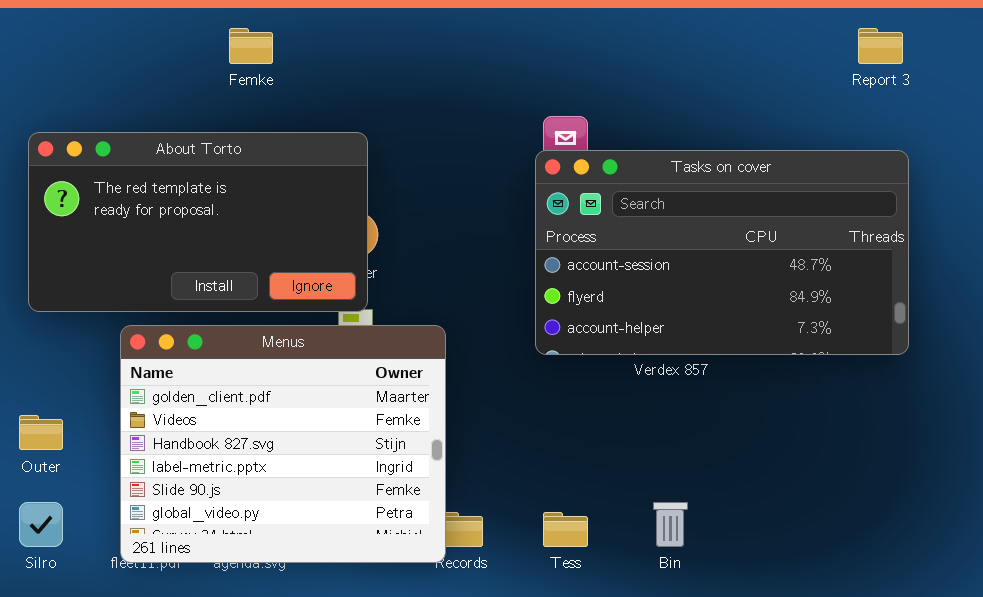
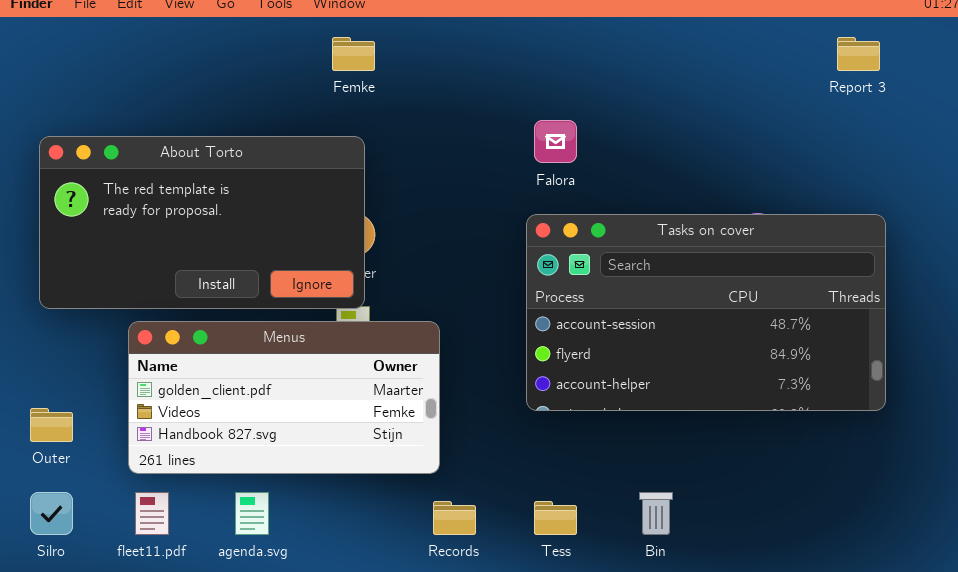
Femke: [229,28,273,64] -> [332,37,375,71], moved
Tasks on cover: [535,150,909,355] -> [526,214,886,411], moved
Menus: [120,325,446,563] -> [128,321,440,474], resized

